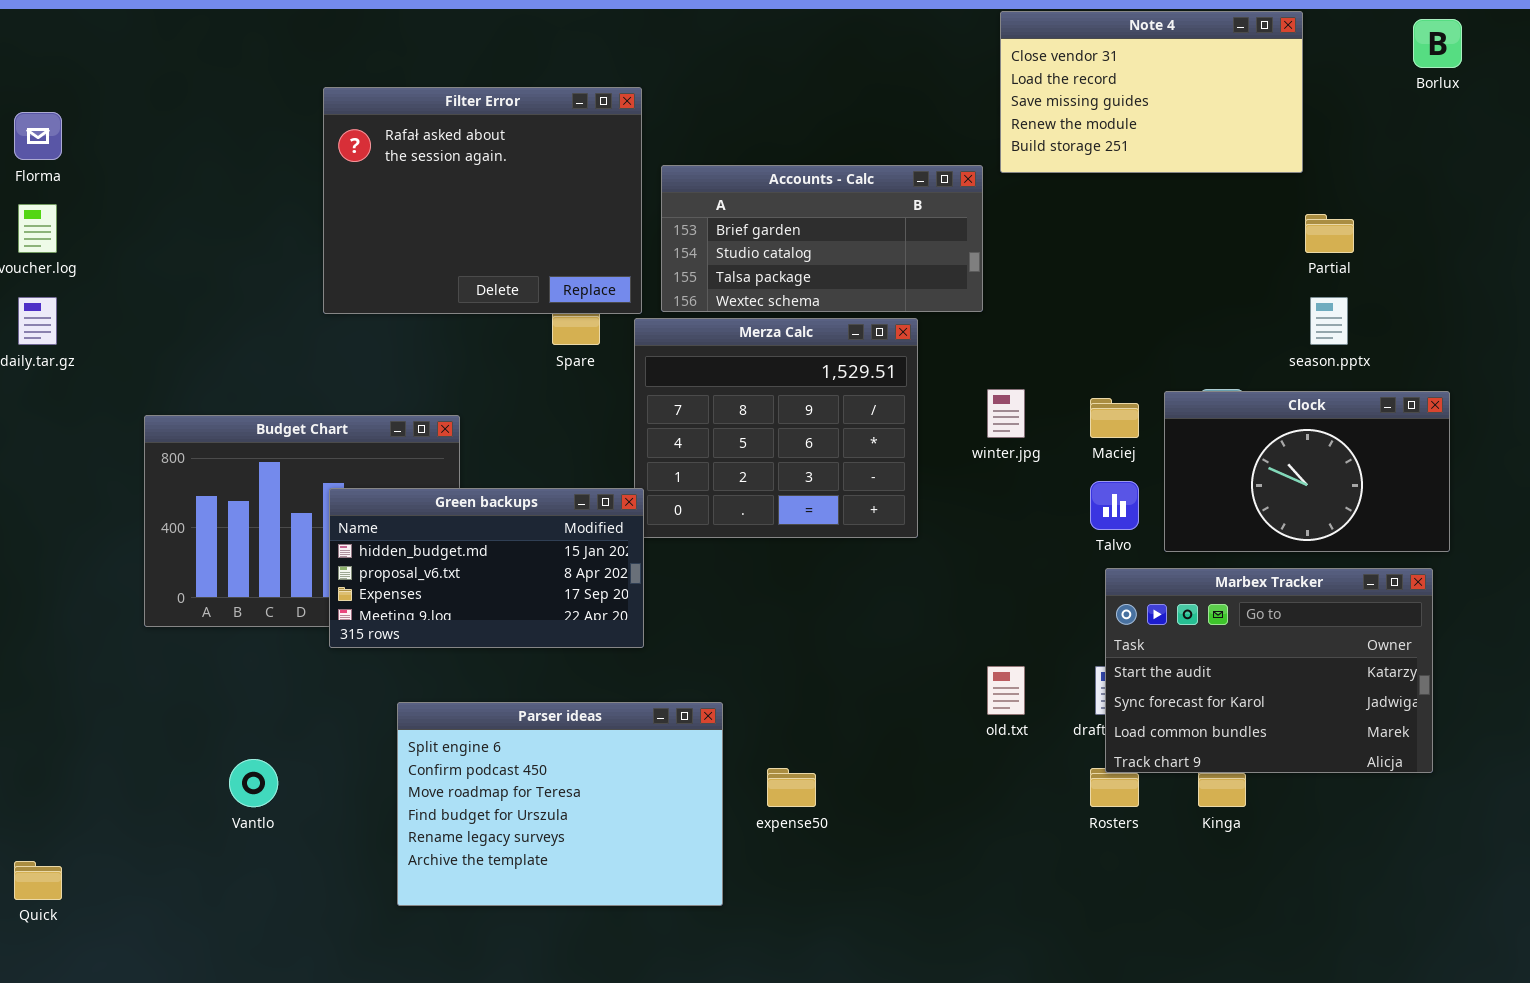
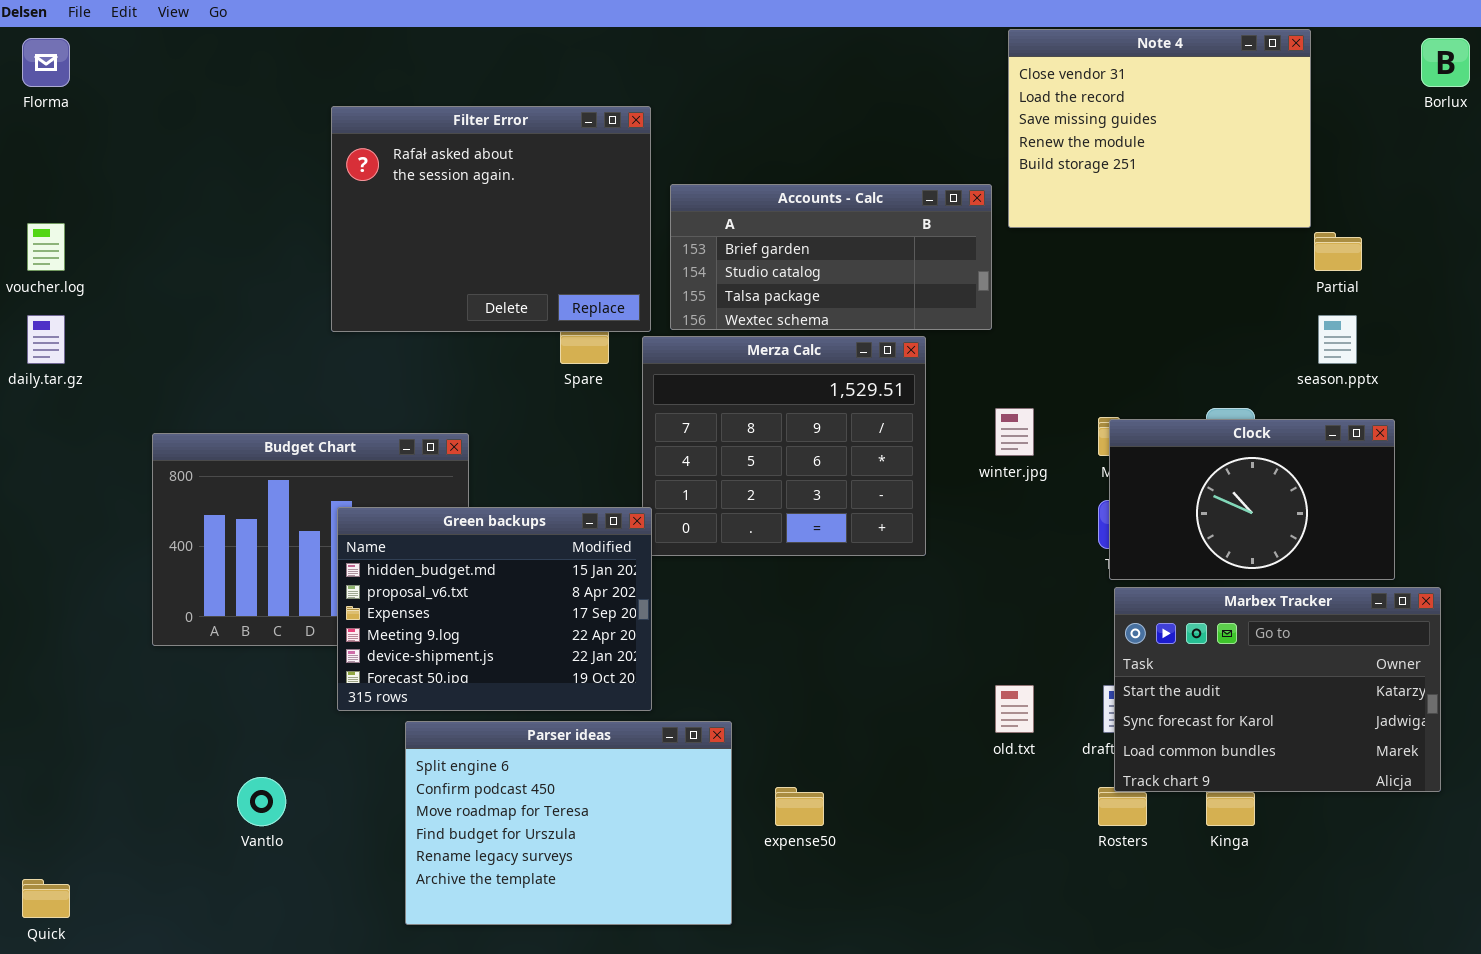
Note 4: [1000,11,1303,173] -> [1008,29,1311,228], resized
Florma: [14,112,62,160] -> [22,38,70,87], moved
Clock: [1164,391,1450,552] -> [1109,419,1395,580], moved
Green backups: [329,488,644,648] -> [337,507,652,711], resized

